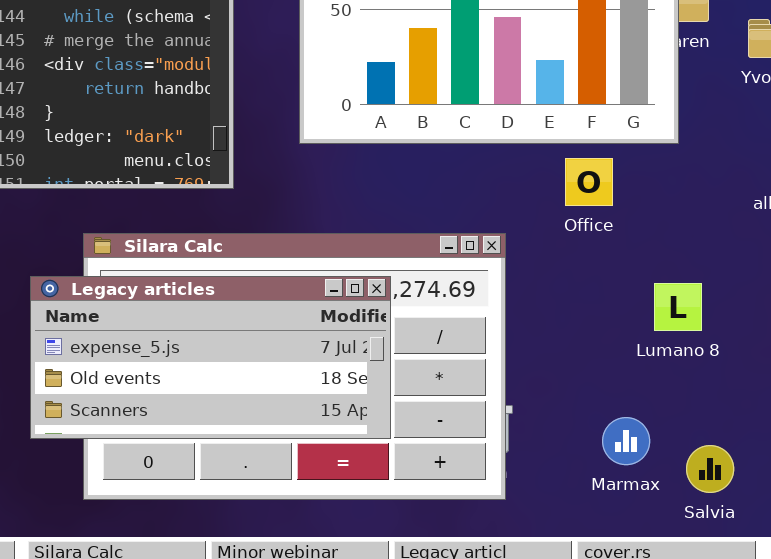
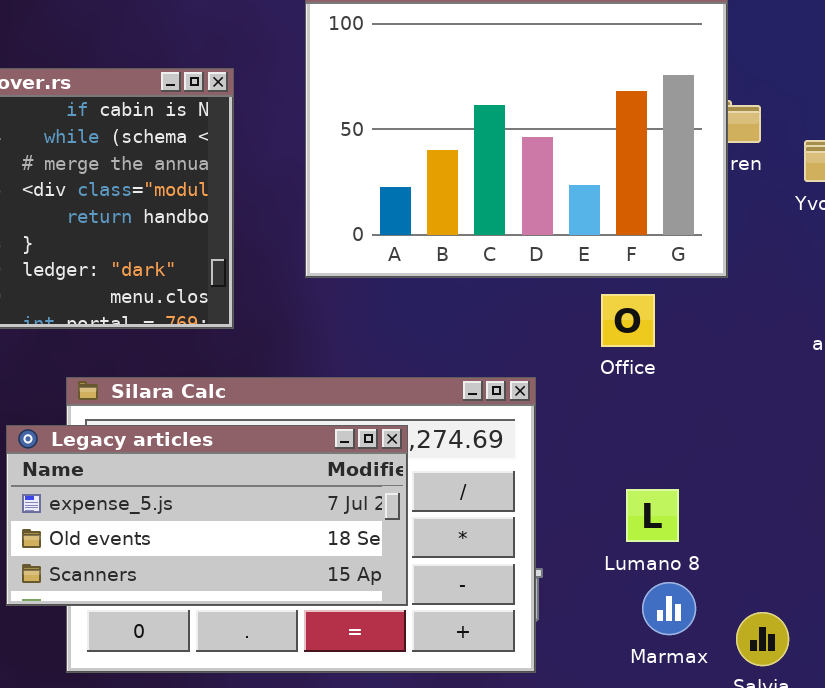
Lumano 8: [654,283,702,331] -> [626,489,679,542], moved

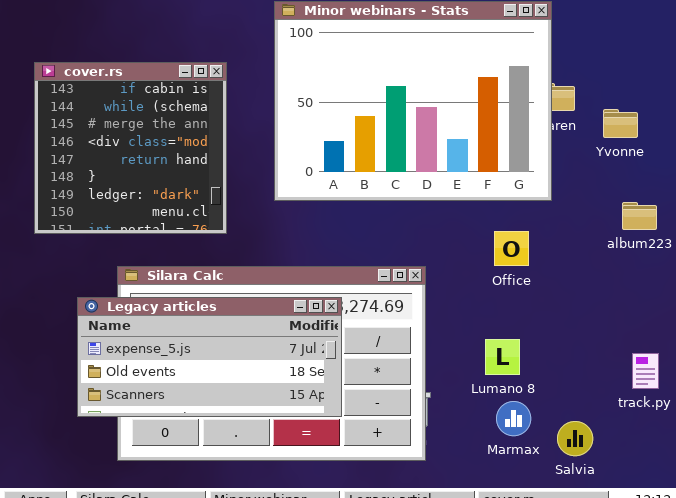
Office: [601,294,655,347] -> [494,231,529,266], moved

